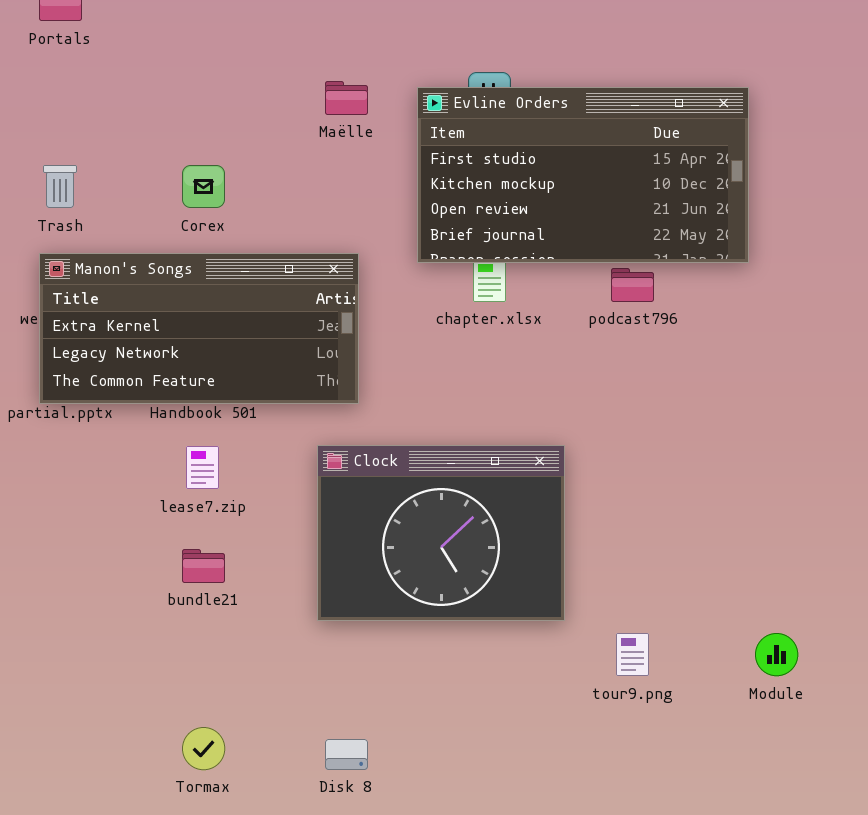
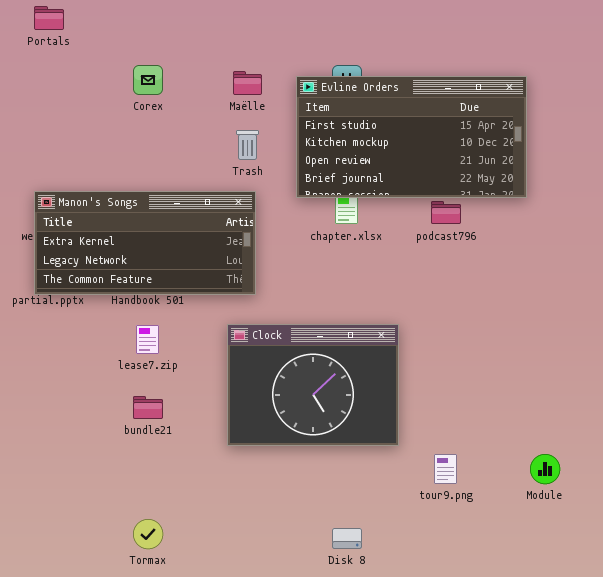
Trash: [43,165,77,208] -> [236,130,259,160], moved
Corex: [182,165,225,208] -> [133,65,163,95], moved
Disk 8: [325,739,368,770] -> [332,528,362,549], moved

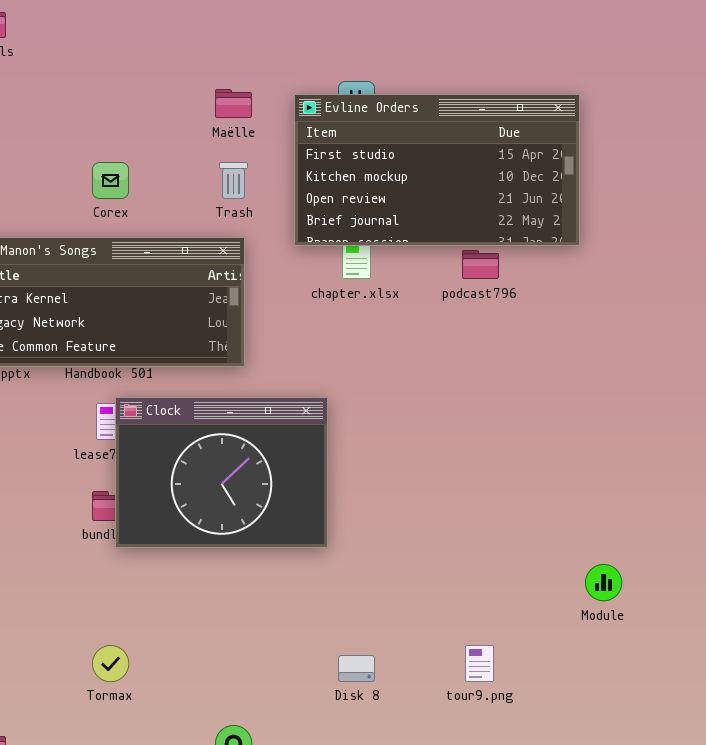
Corex: [133,65,163,95] -> [92,162,129,199], moved
Clock: [227,324,399,446] -> [115,397,328,548], moved
tour9.png: [434,454,457,484] -> [465,645,494,682], moved

